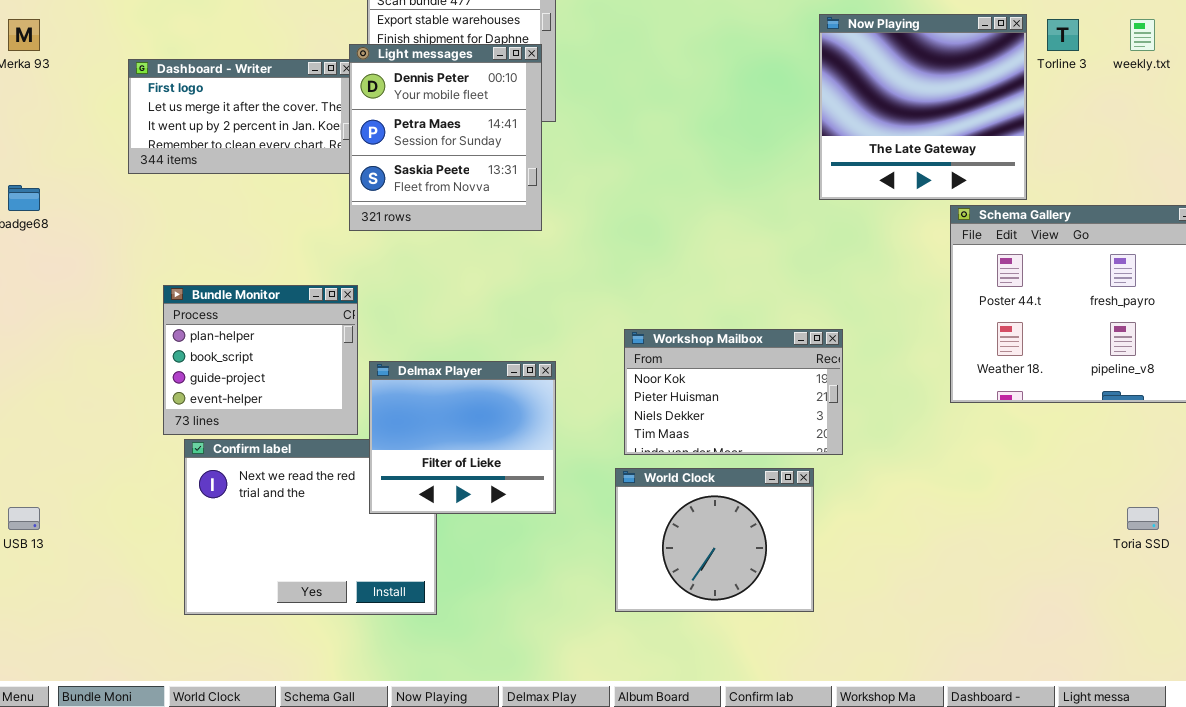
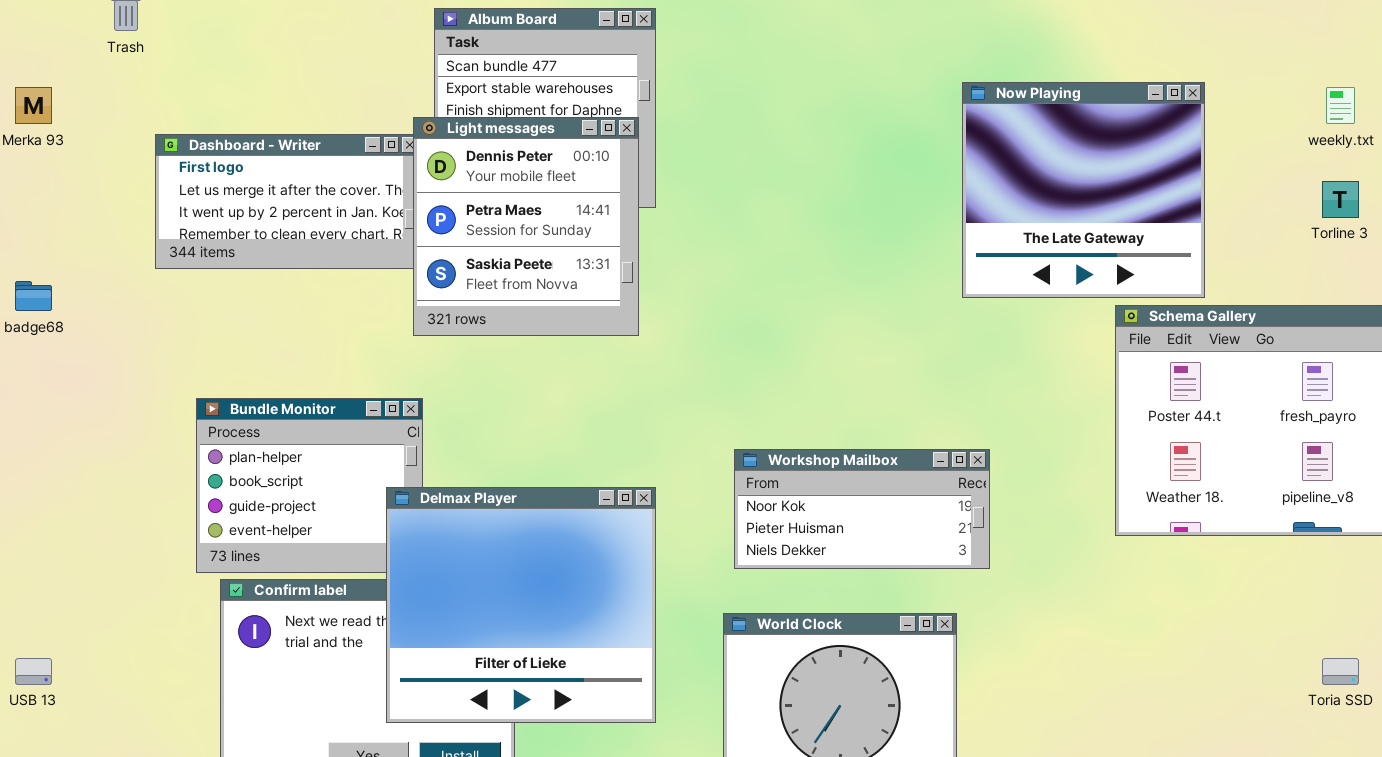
Torline 3: [1047,19,1079,51] -> [1322,181,1359,218], moved
Workshop Mailbox: [624,329,843,455] -> [734,449,990,569], resized
Delmax Player: [369,361,556,514] -> [386,487,656,723], resized

